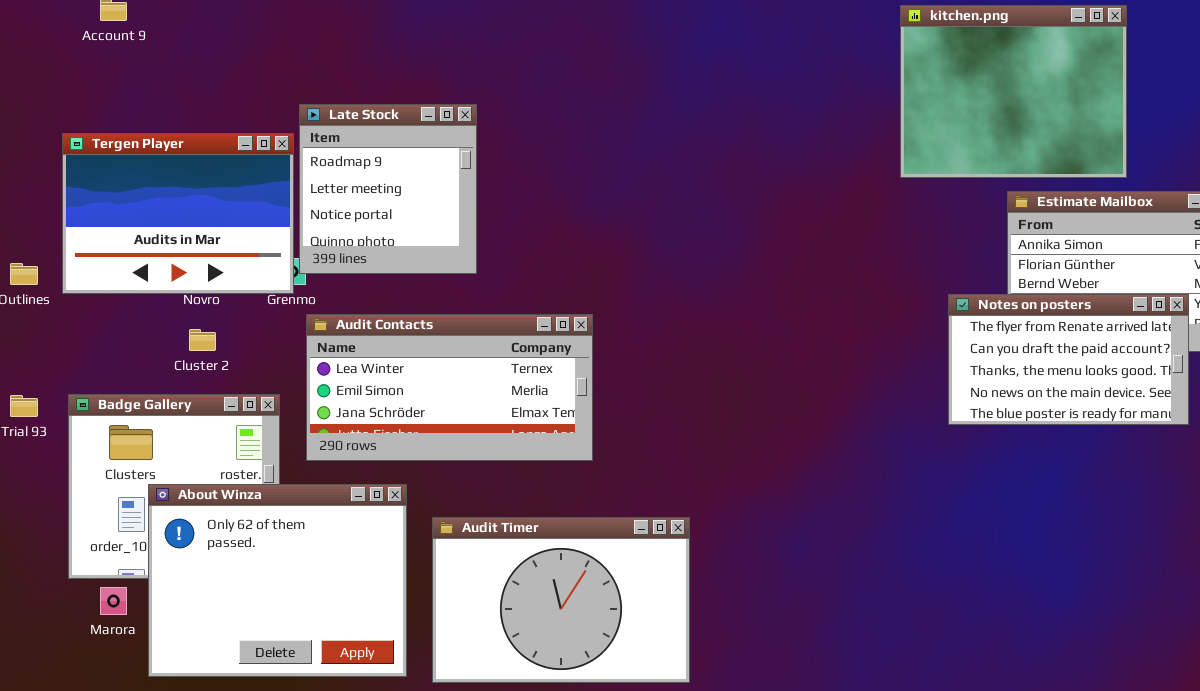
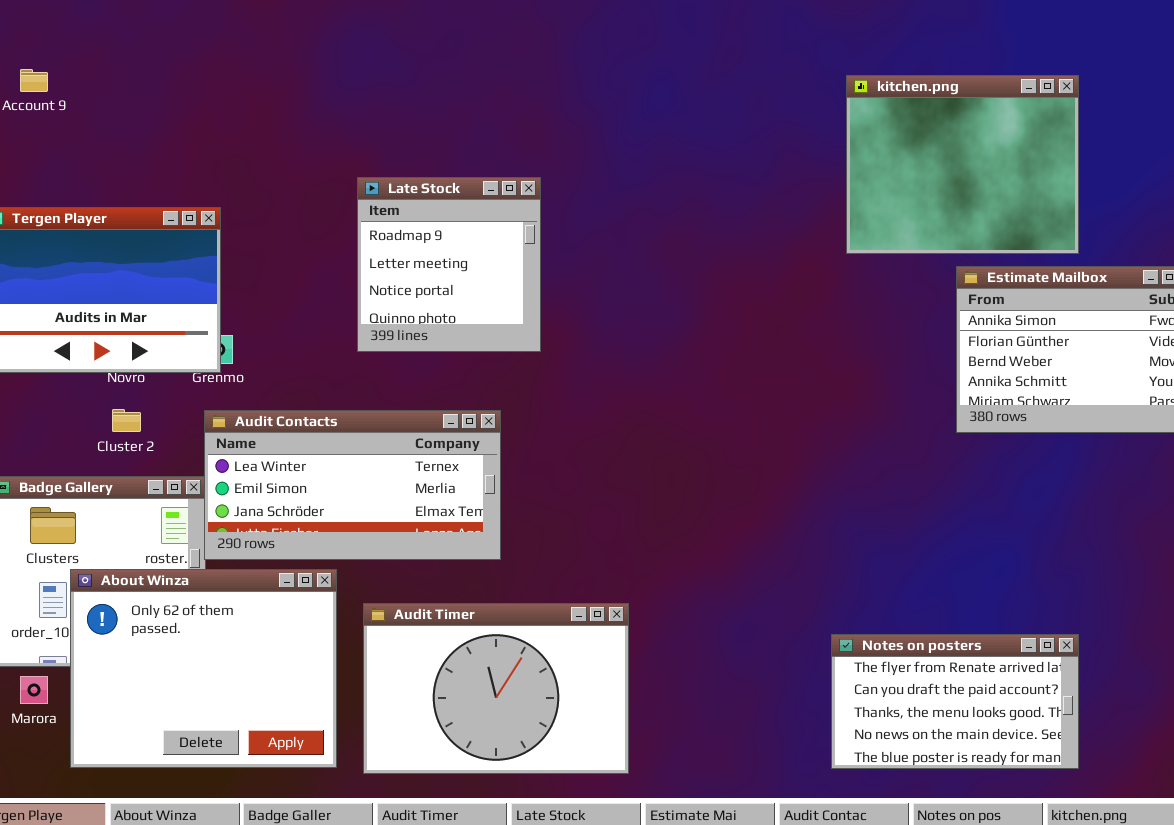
Late Stock: [299,104,477,274] -> [357,177,541,352], moved
Notes on posters: [948,294,1189,425] -> [831,634,1079,769], moved
Audit Contacts: [306,314,593,461] -> [204,410,501,560], moved

